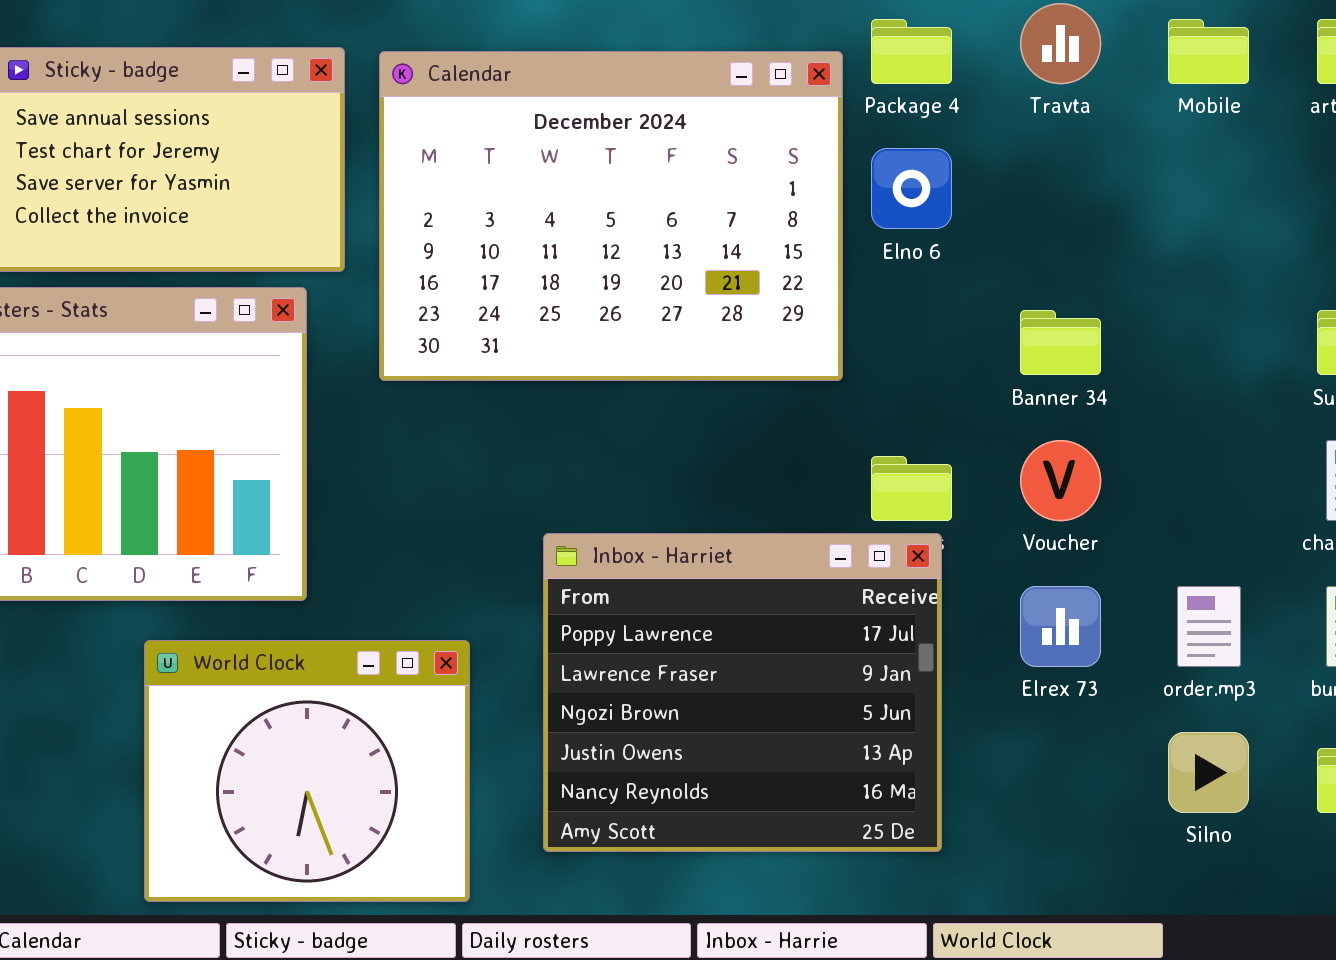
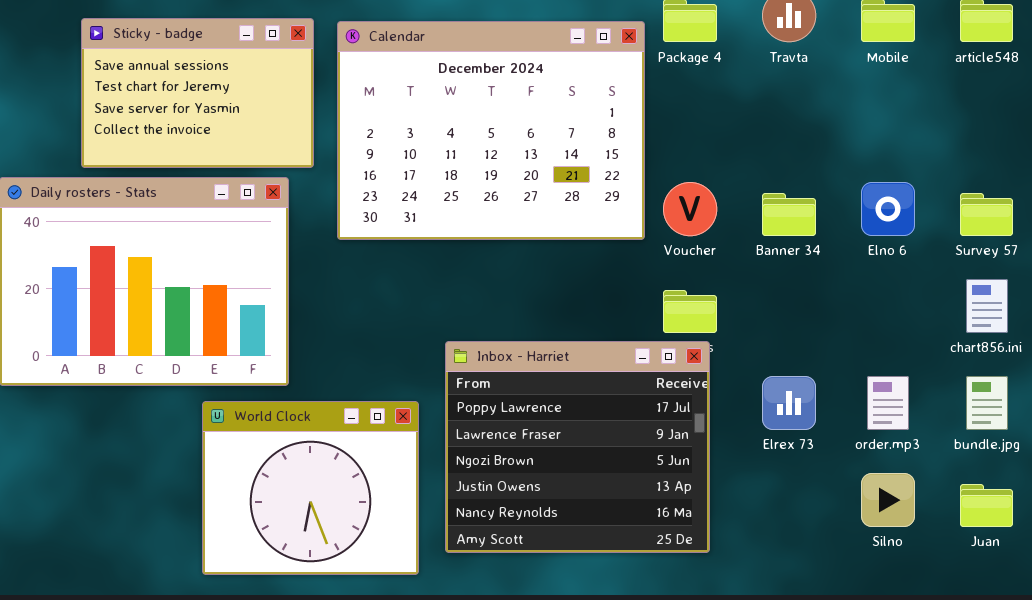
Elno 6: [871,148,952,229] -> [861,182,915,236], moved
Voucher: [1020,440,1101,521] -> [663,182,717,236], moved
World Clock: [144,640,470,902] -> [202,401,419,575], moved

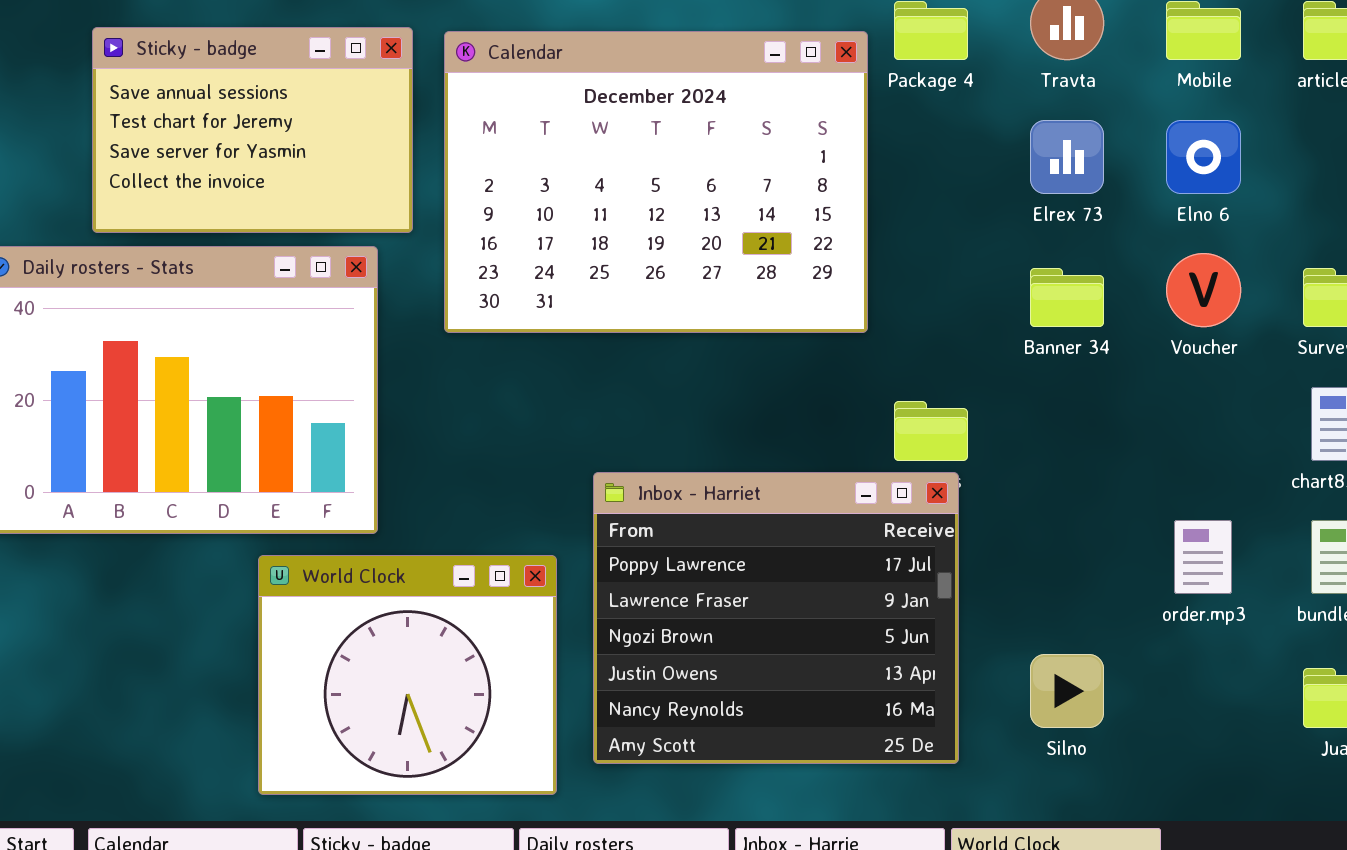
Voucher: [663,182,717,236] -> [1166,253,1241,327], moved
Elno 6: [861,182,915,236] -> [1166,120,1241,194], moved
Elrex 73: [762,376,816,430] -> [1030,120,1104,194], moved
Silno: [861,473,915,527] -> [1030,654,1104,728], moved

